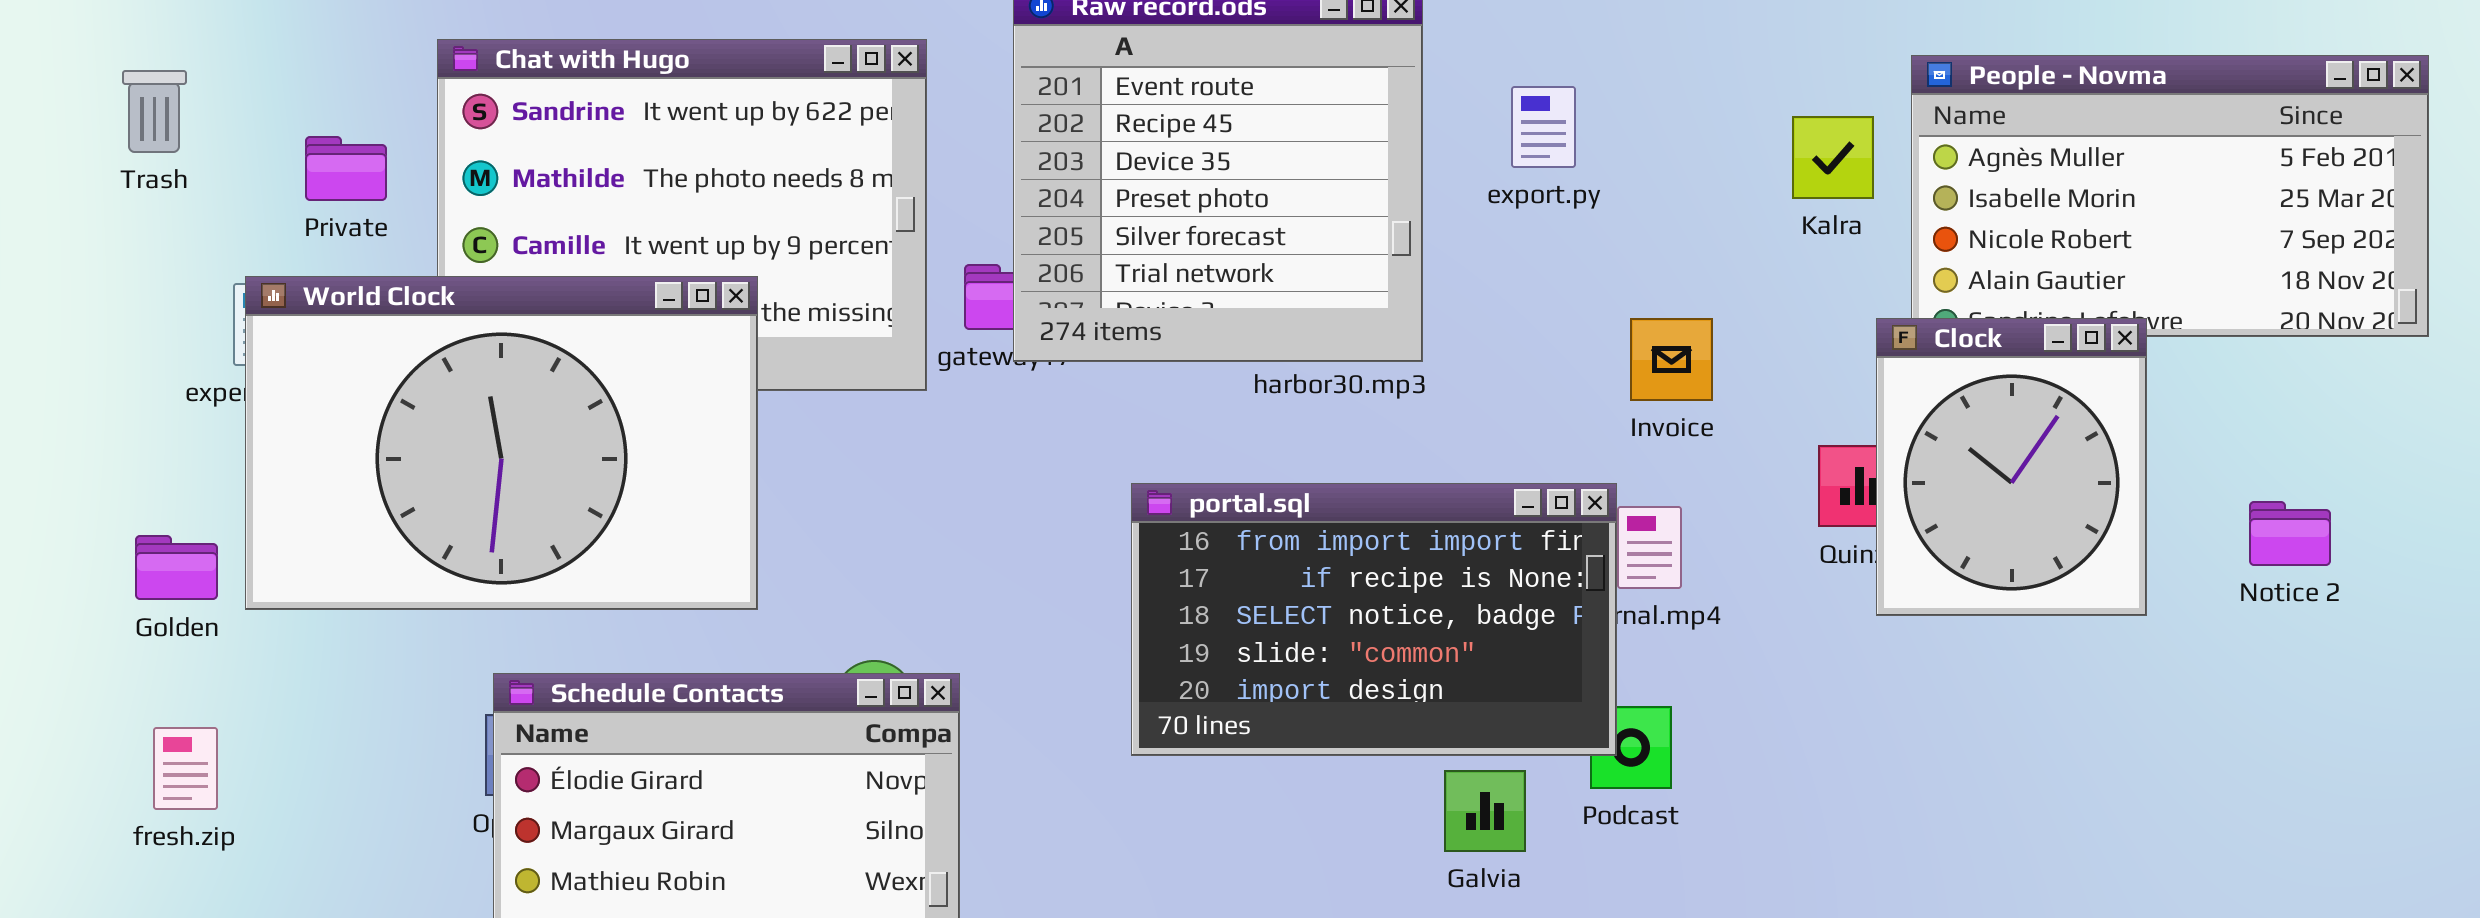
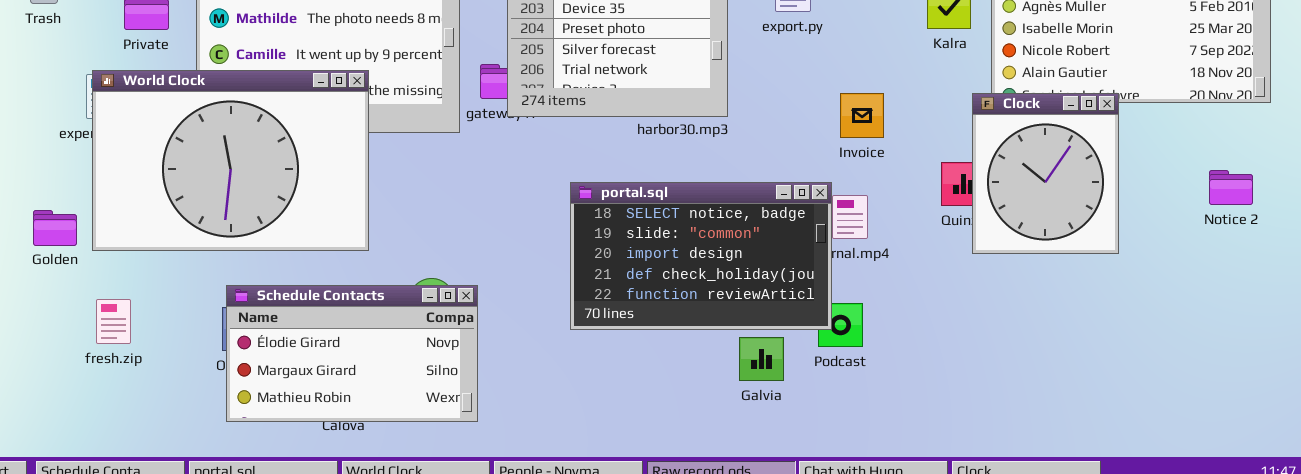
portal.sql: [1131,483,1617,756] -> [570,182,832,330], scrolled down 2 rows
Notice 2: [2249,501,2331,566] -> [1209,170,1253,205], moved
fresh.zip: [153,727,218,810] -> [96,299,131,344], moved

